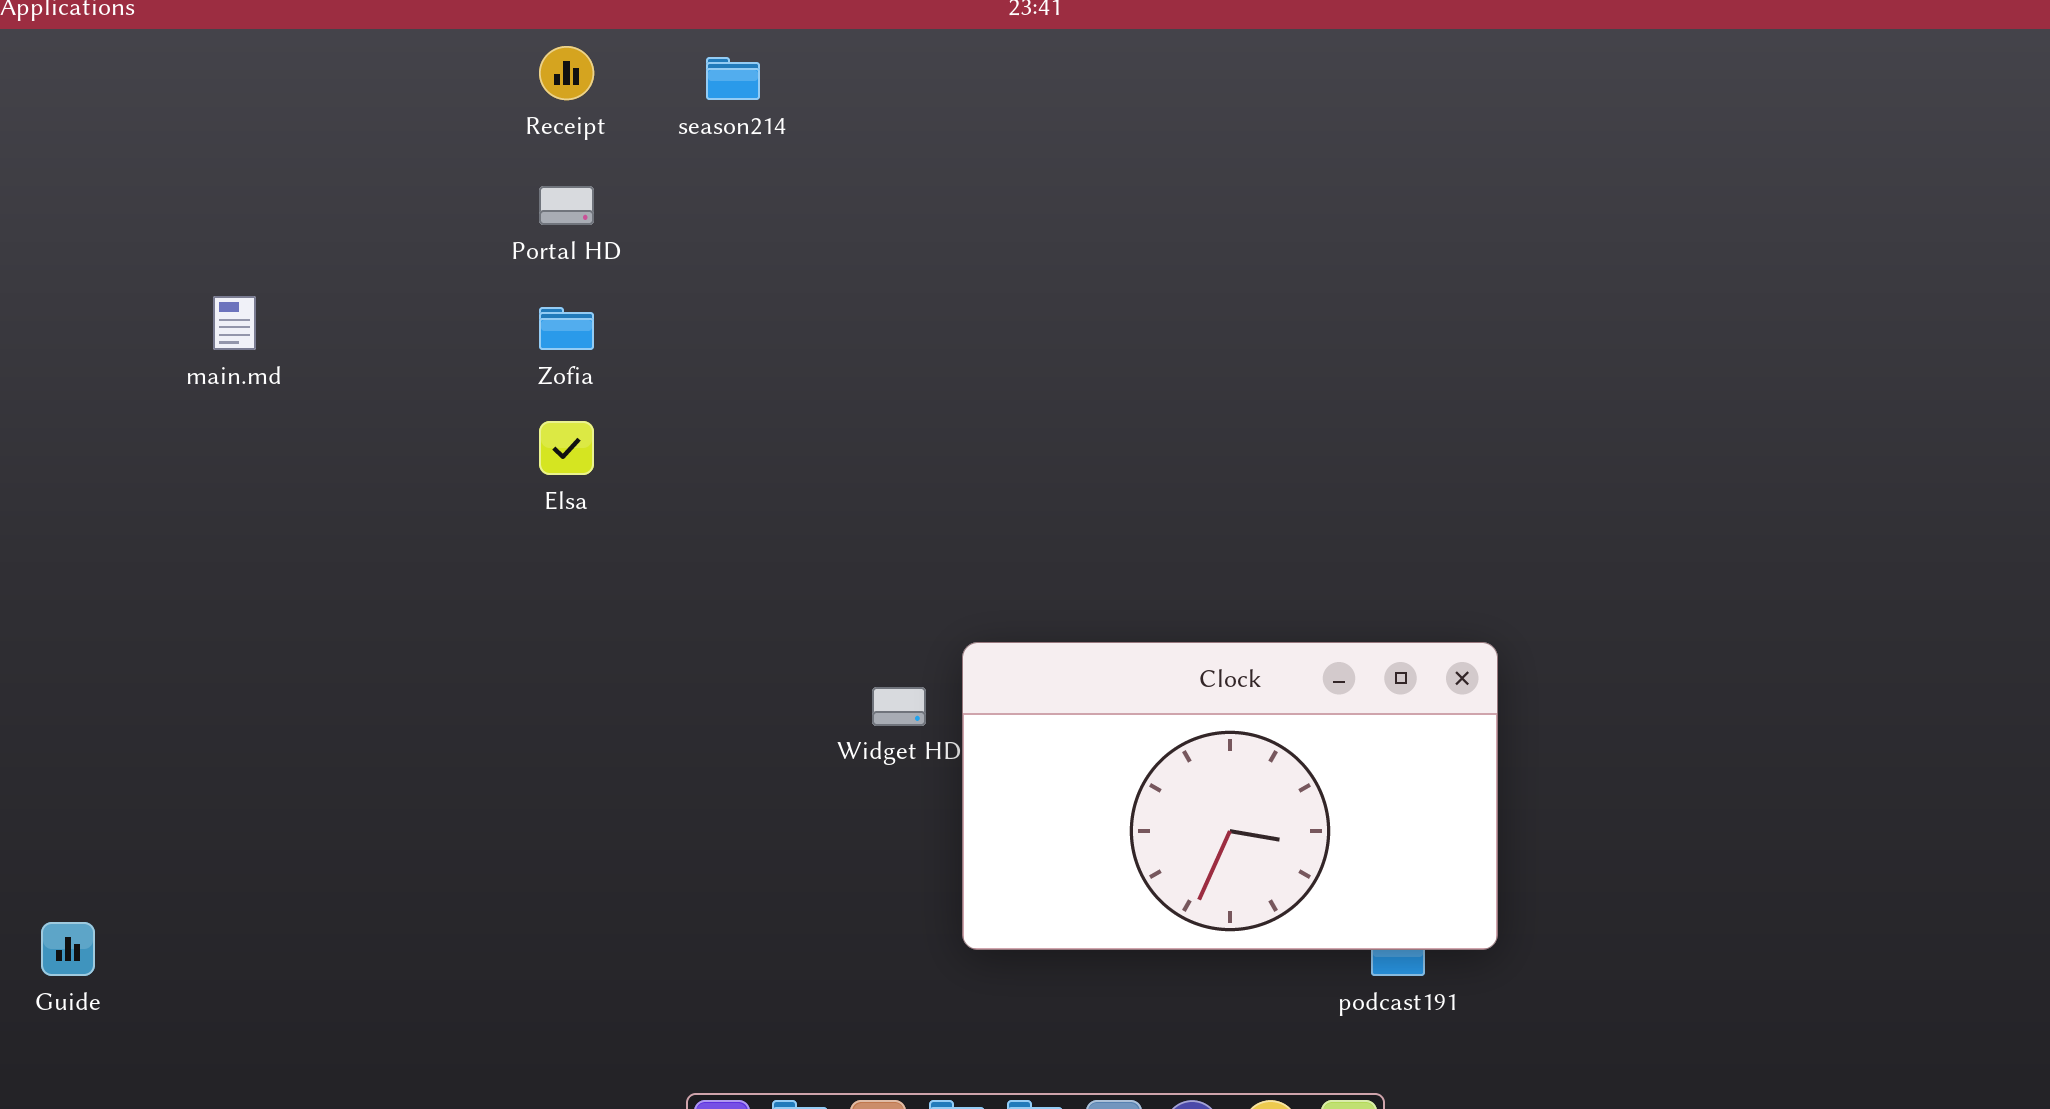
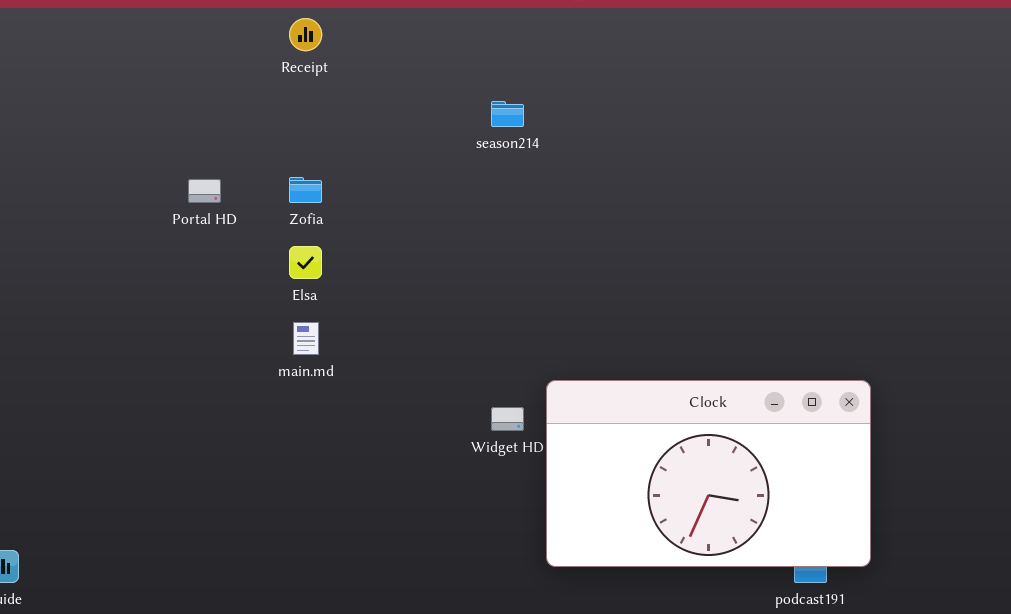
season214: [706,57,760,100] -> [491,101,524,127], moved
Portal HD: [539,186,594,225] -> [188,179,221,203], moved
main.md: [213,296,256,350] -> [293,322,319,355], moved

